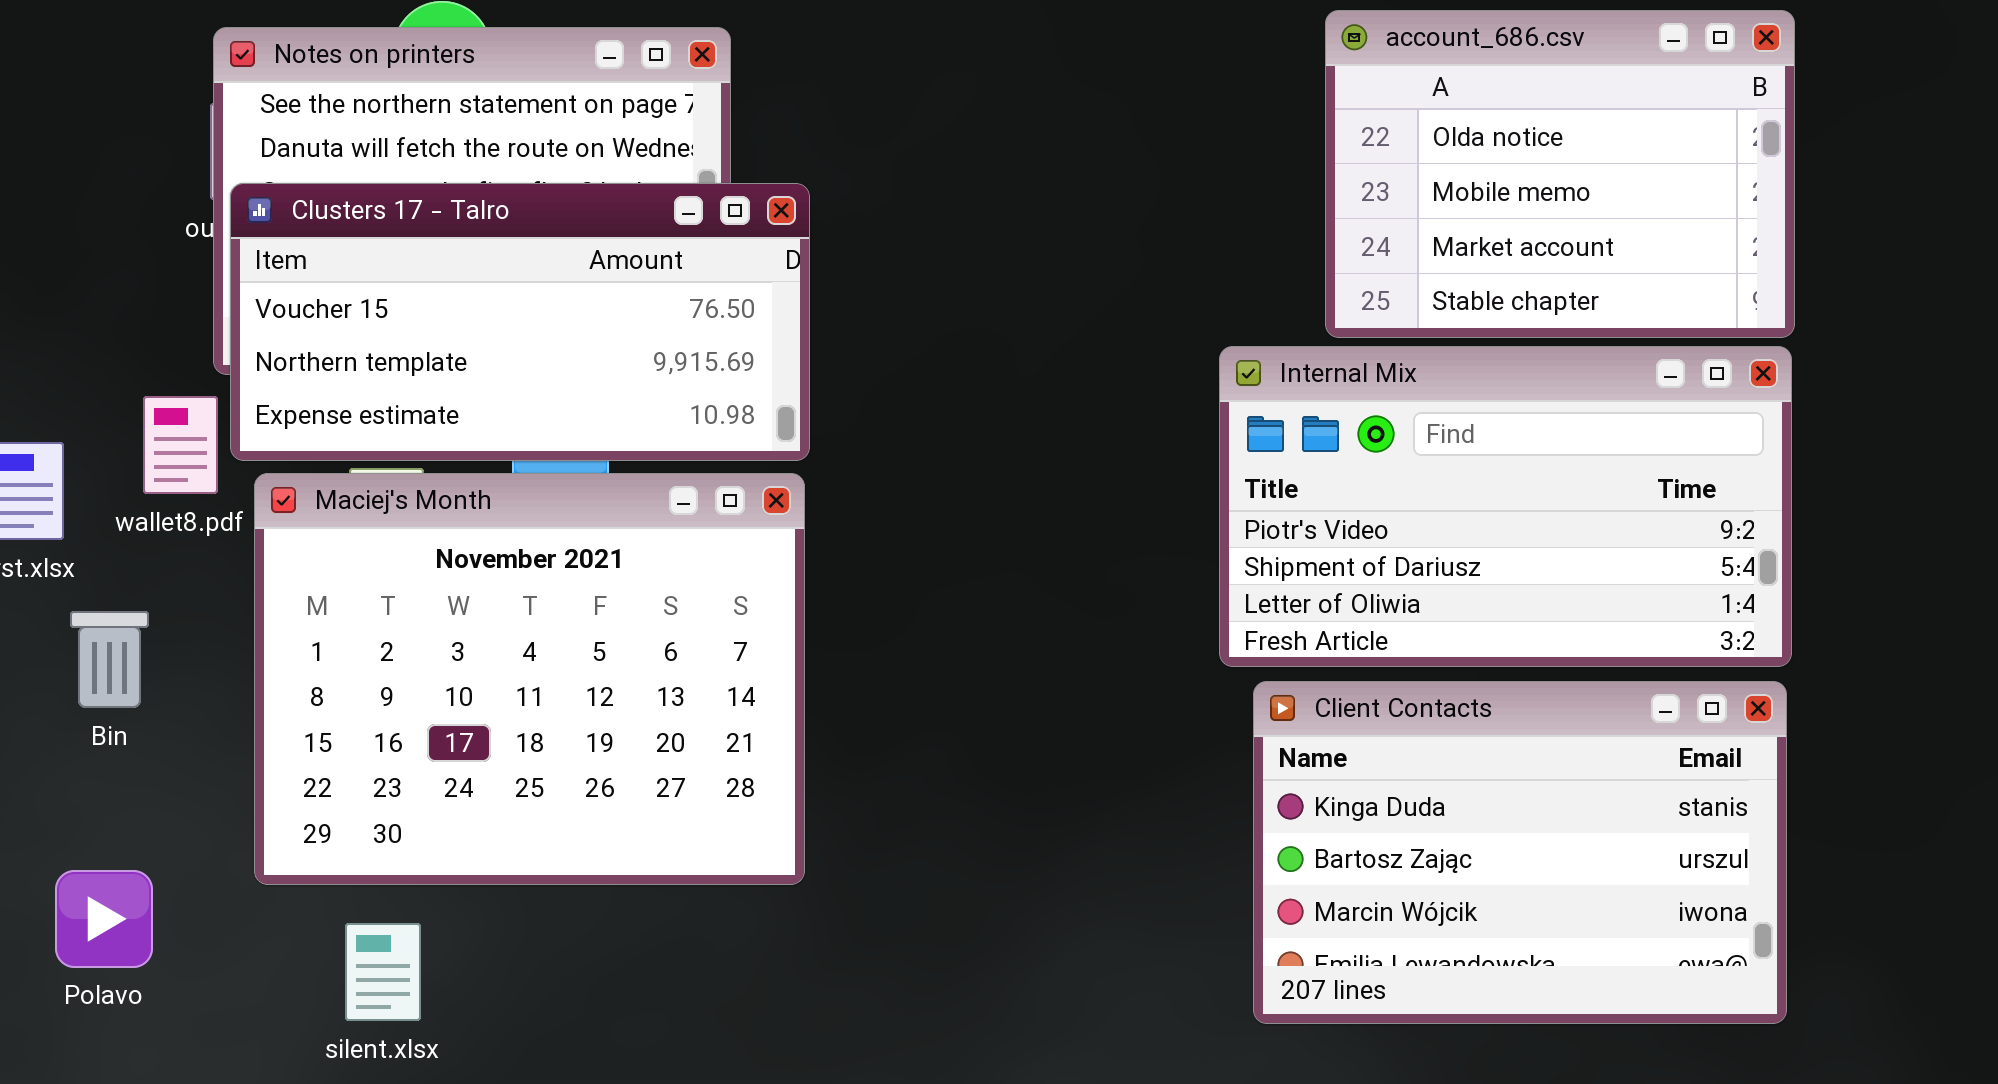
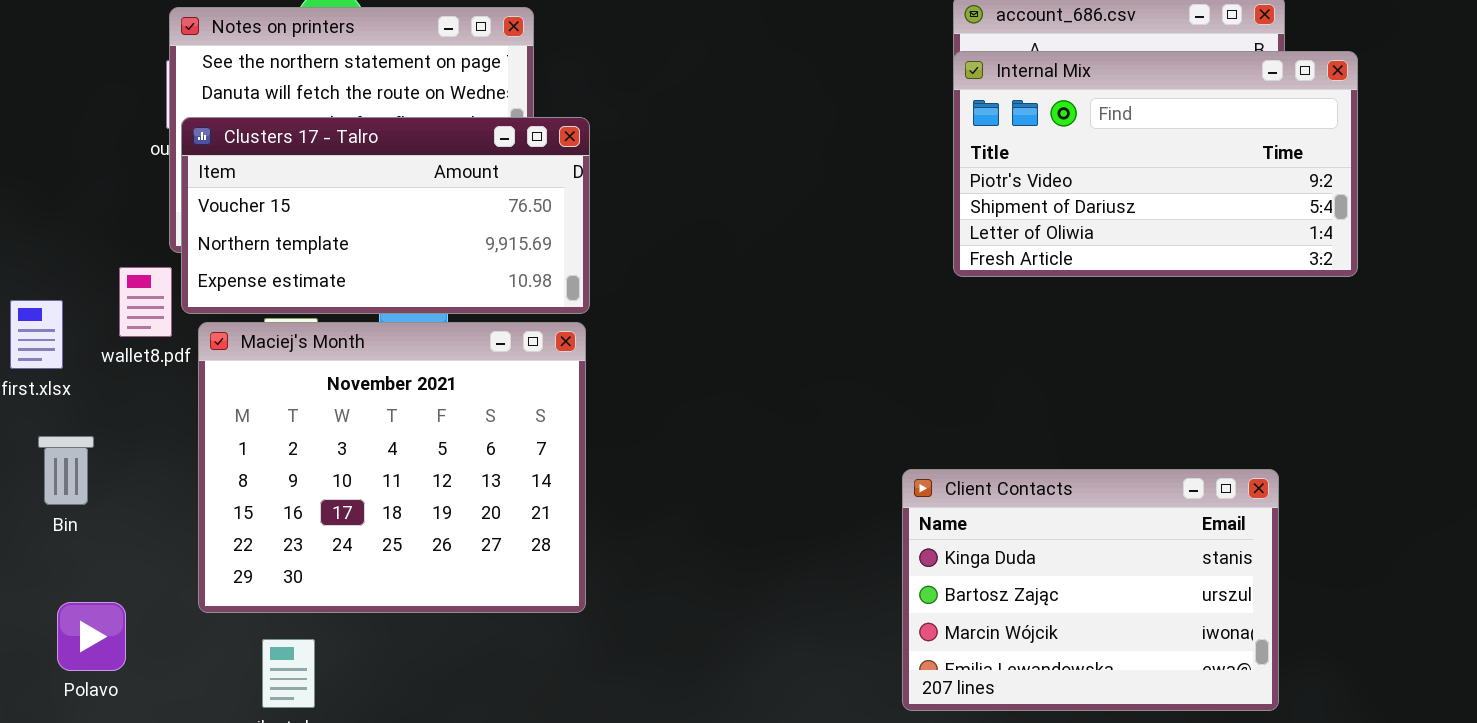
Internal Mix: [1219,346,1792,667] -> [953,51,1358,277], moved
Bin: [70,611,149,708] -> [38,436,94,505], moved

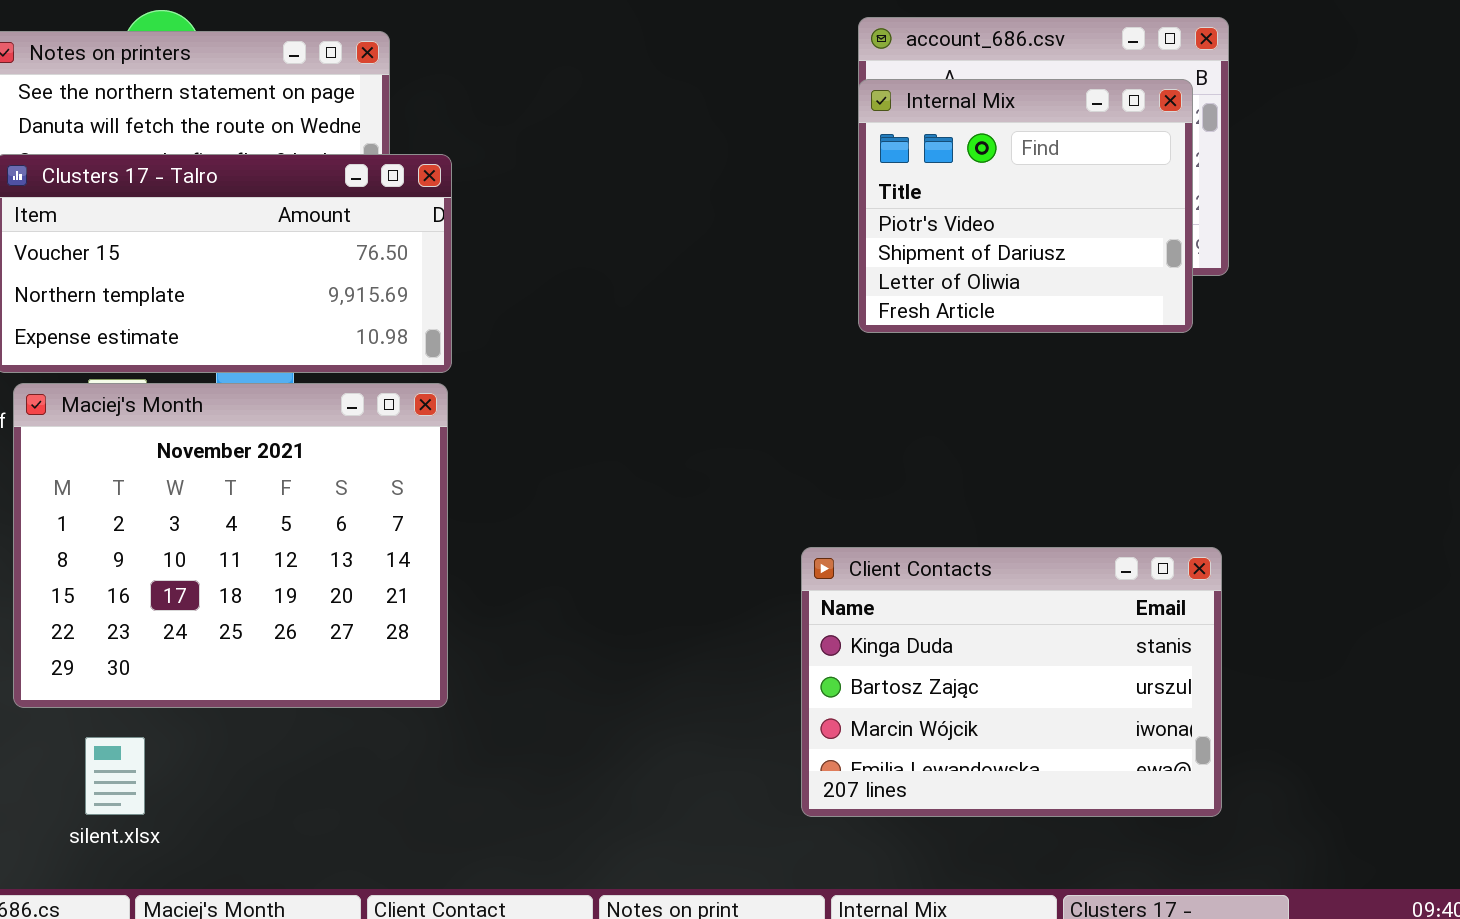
Internal Mix: [953,51,1358,277] -> [858,79,1193,333], resized

